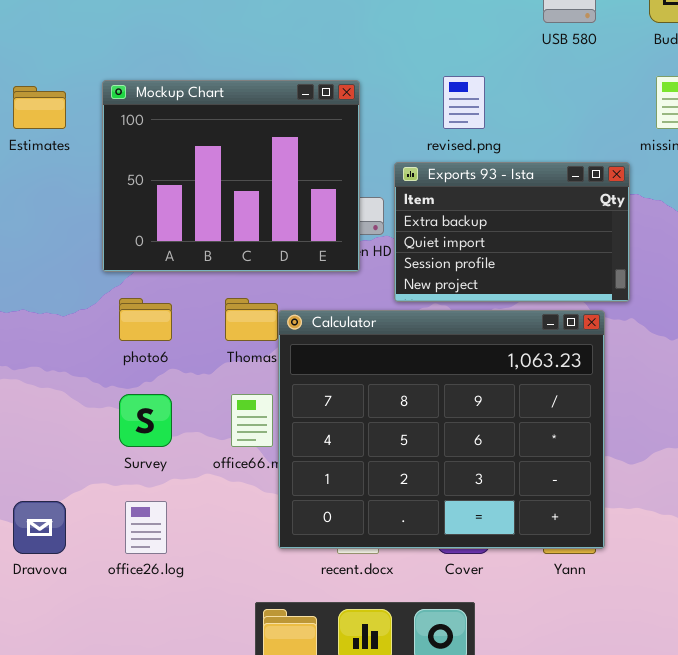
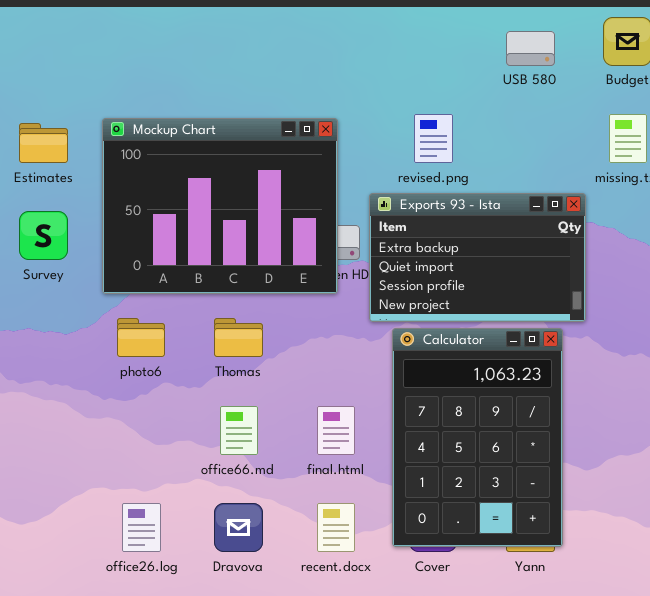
Calculator: [278,310,605,549] -> [392,328,563,547], resized
Survey: [119,394,172,447] -> [19,211,68,260], moved
Dravova: [13,501,66,554] -> [214,503,263,552], moved

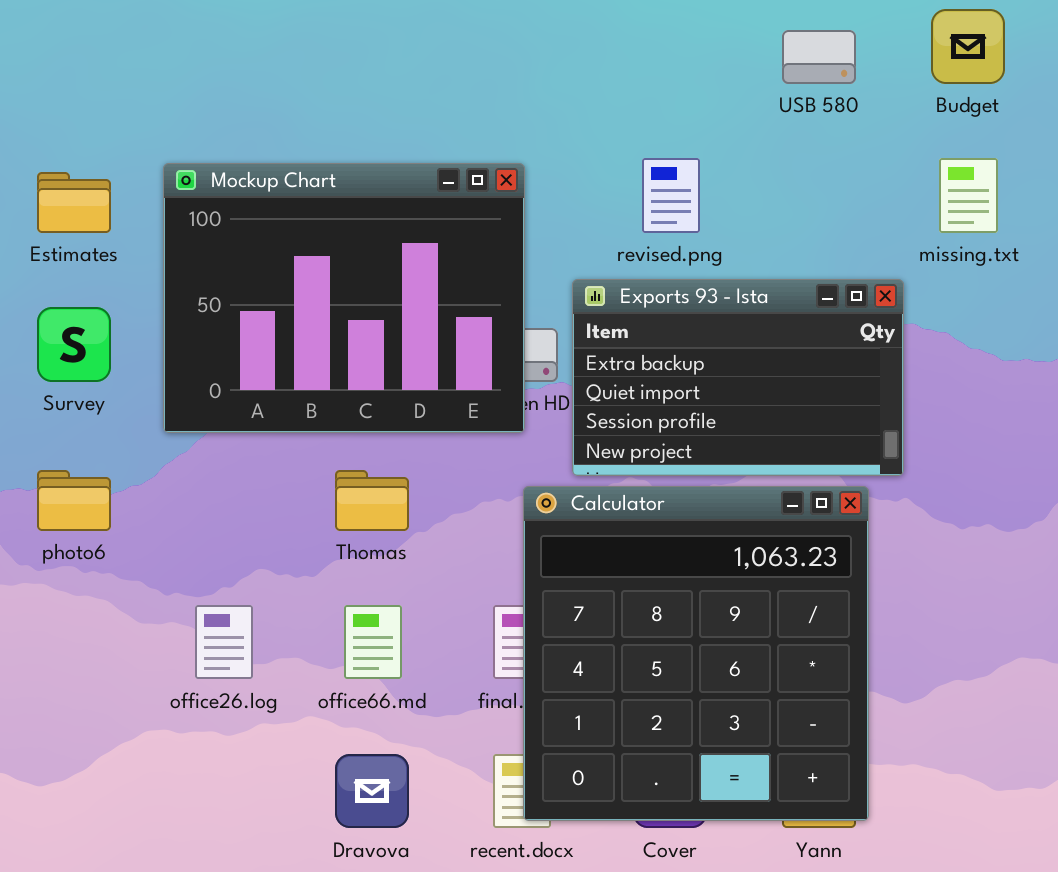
photo6: [117,318,165,357] -> [37,470,111,531], moved
Calculator: [392,328,563,547] -> [523,486,869,821], resized
office26.log: [122,503,161,552] -> [195,605,253,679], moved

